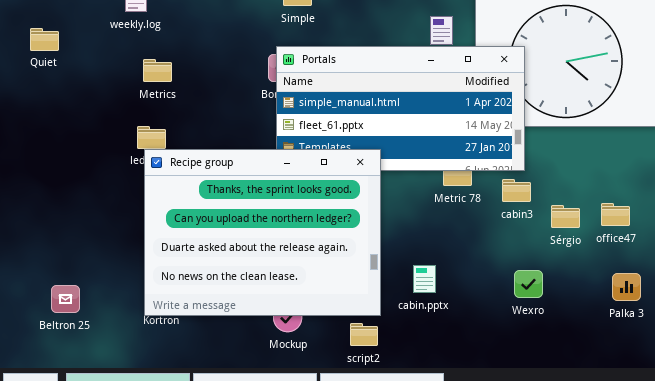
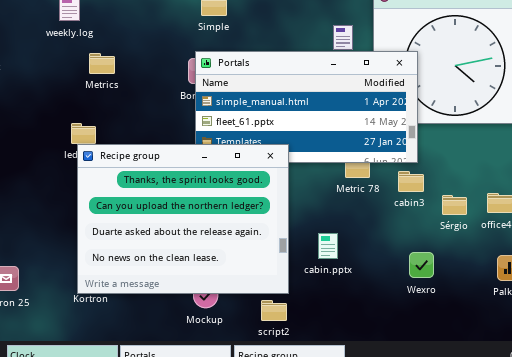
Metrics: [143,59,172,82] -> [89,53,115,74], moved
cabin.pptx: [413,265,436,293] -> [318,233,338,259], moved

